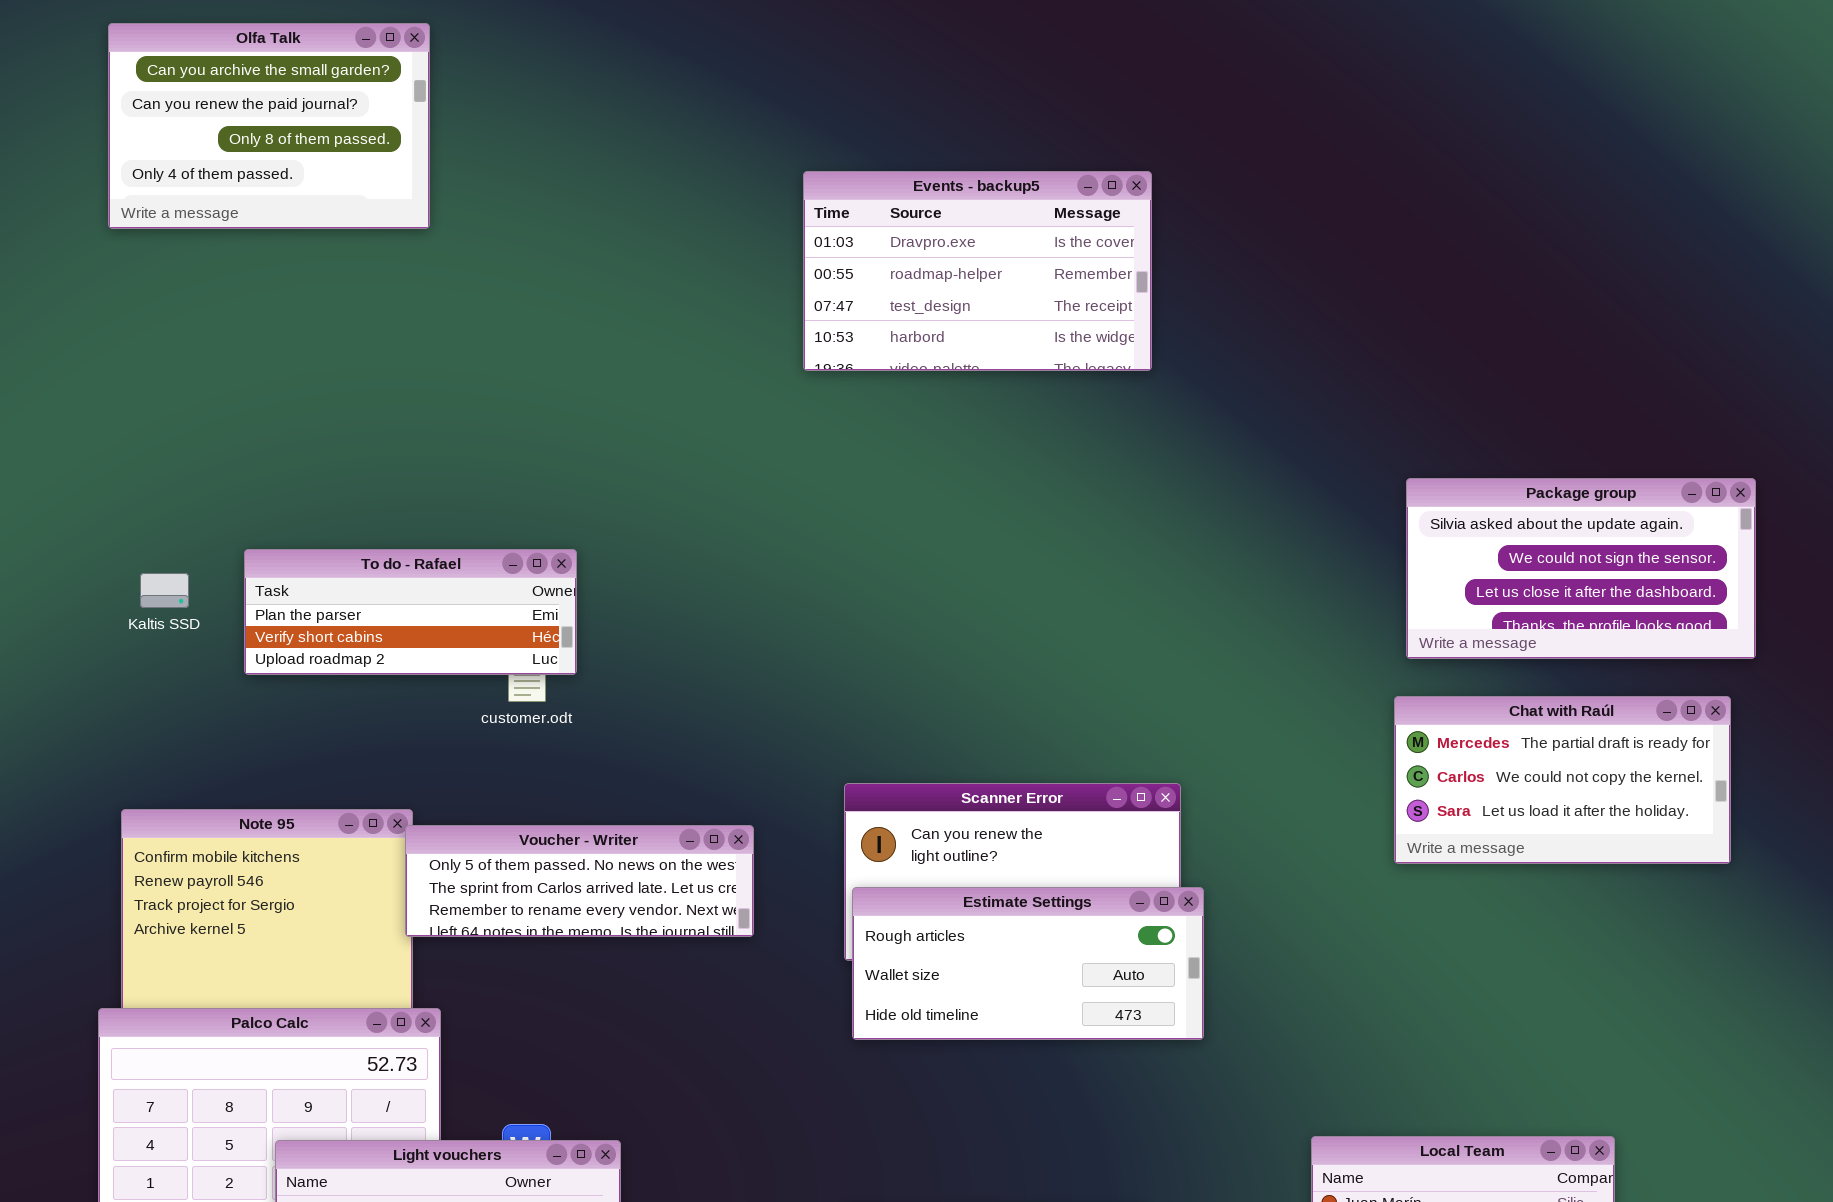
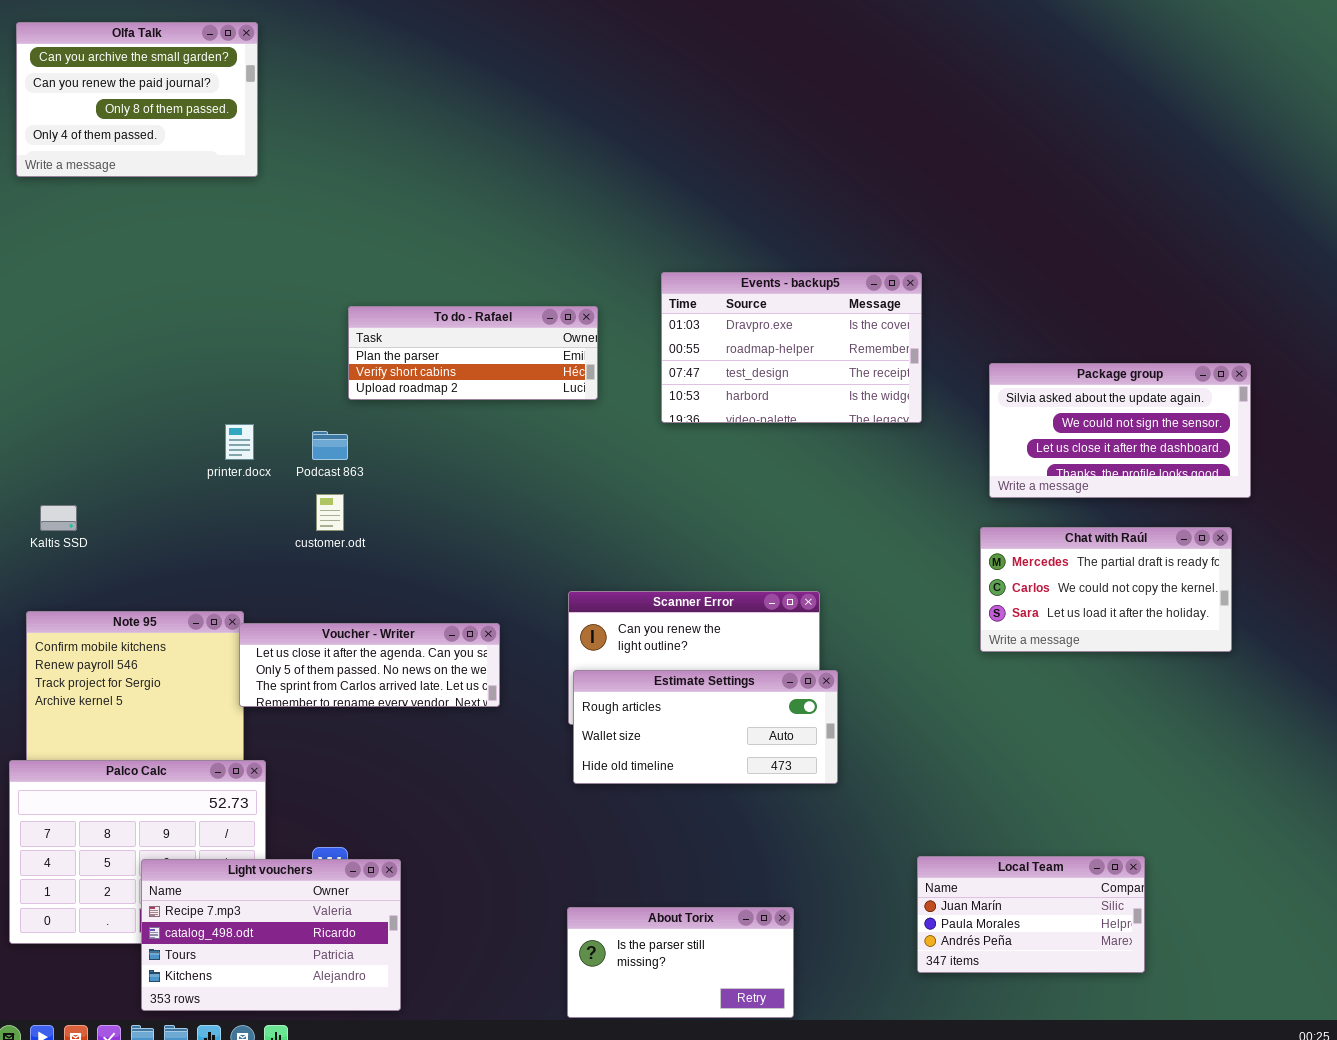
Events - backup5: [803,171,1152,371] -> [661,272,922,423], moved
To do - Rafael: [244,549,577,675] -> [348,306,598,400], moved
Kaltis SSD: [140,573,189,608] -> [40,505,77,531], moved
Voucher - Writer: [405,825,754,937] -> [239,623,500,707], scrolled up 1 row

